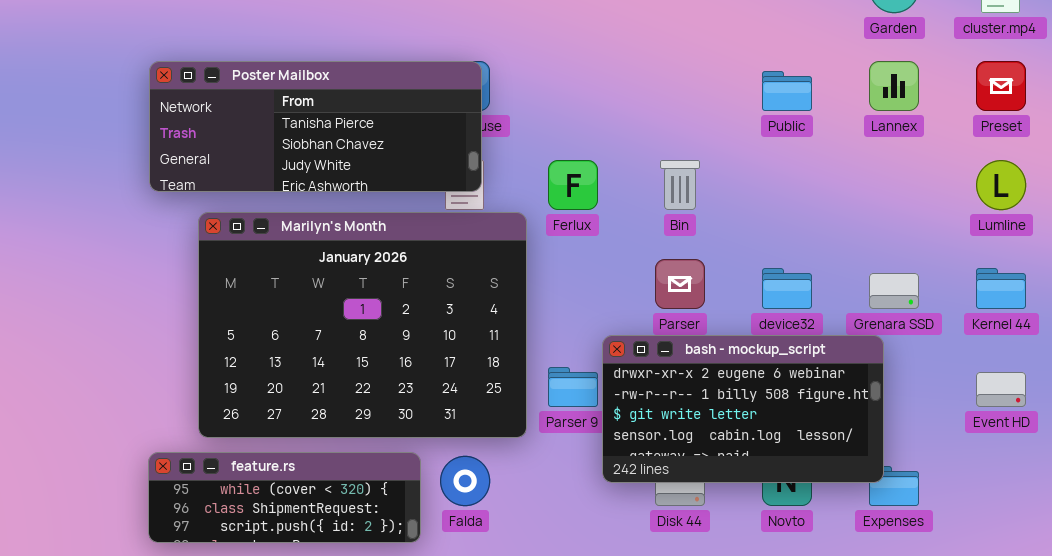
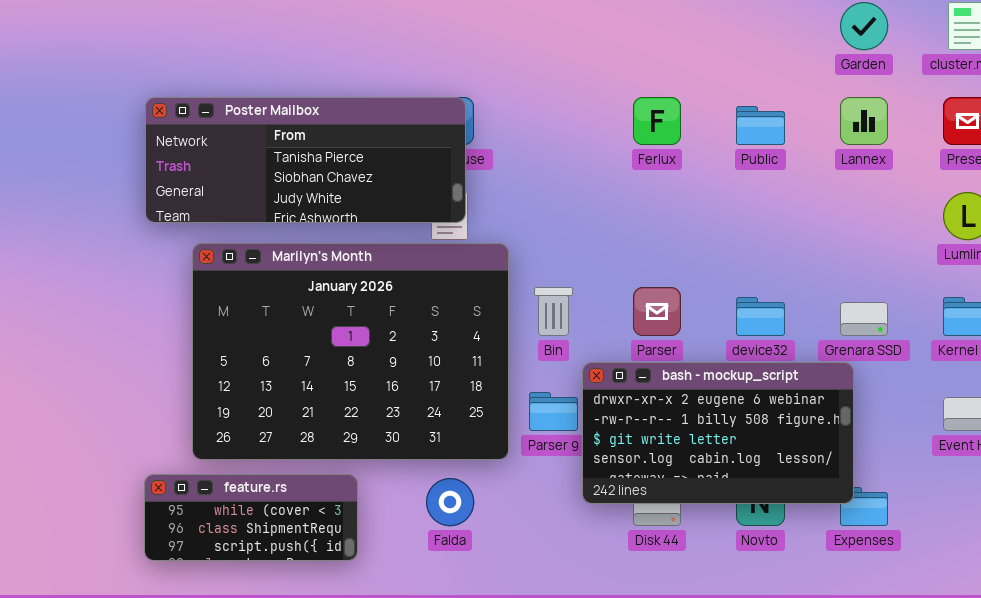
Ferlux: [548,160,598,210] -> [633,97,681,145], moved
Bin: [660,160,700,210] -> [534,287,573,336], moved
feature.rs: [148,452,421,543] -> [144,474,358,561], resized

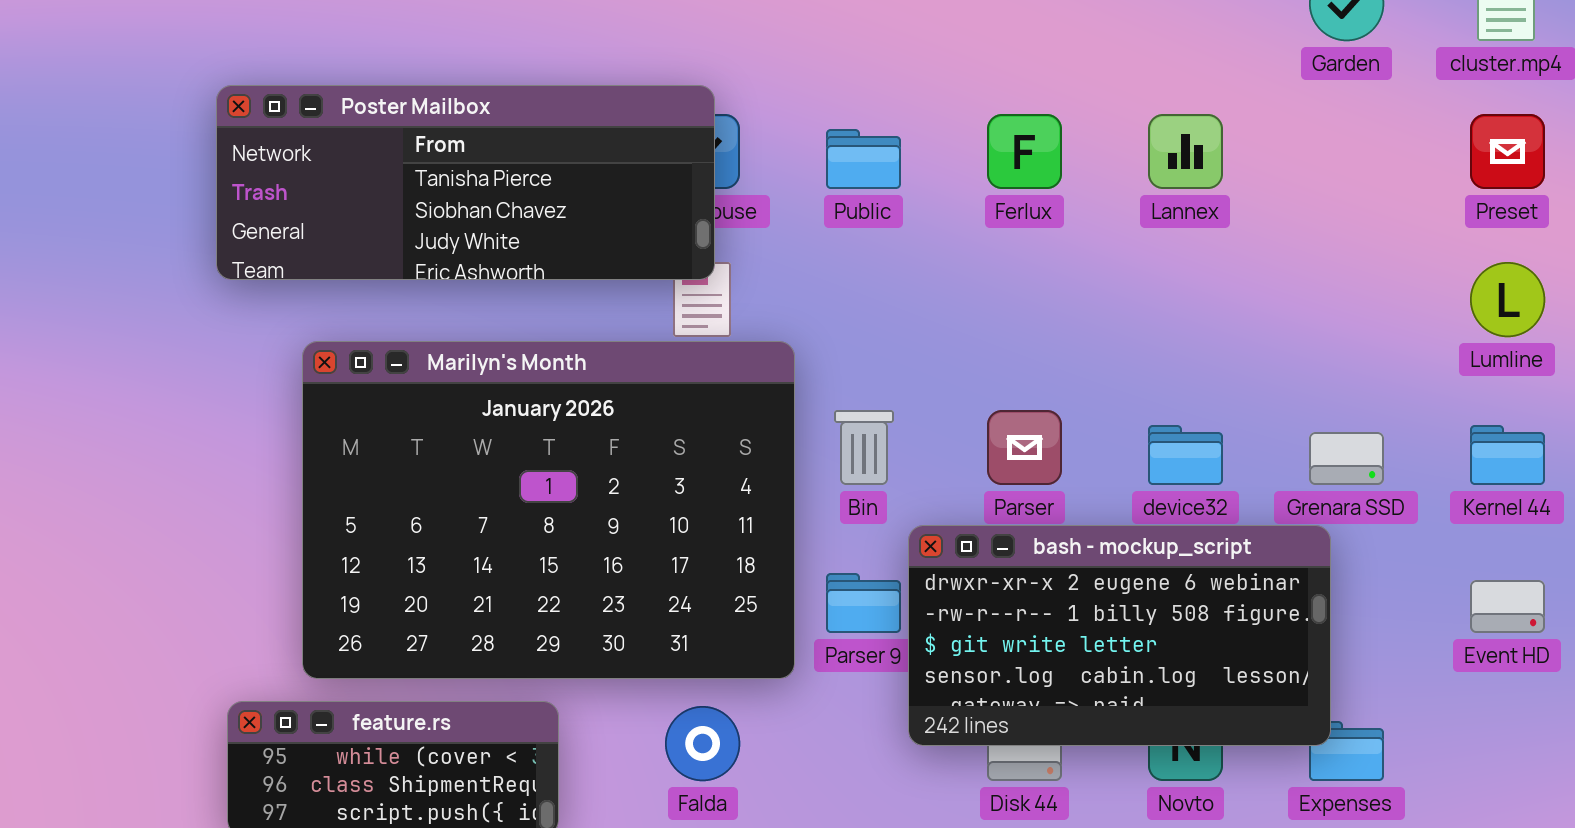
Poster Mailbox: [145,97,466,223] -> [216,85,715,280], moved
Lannex: [840,97,888,145] -> [1148,114,1223,189], moved
Public: [736,106,785,145] -> [826,129,901,189], moved

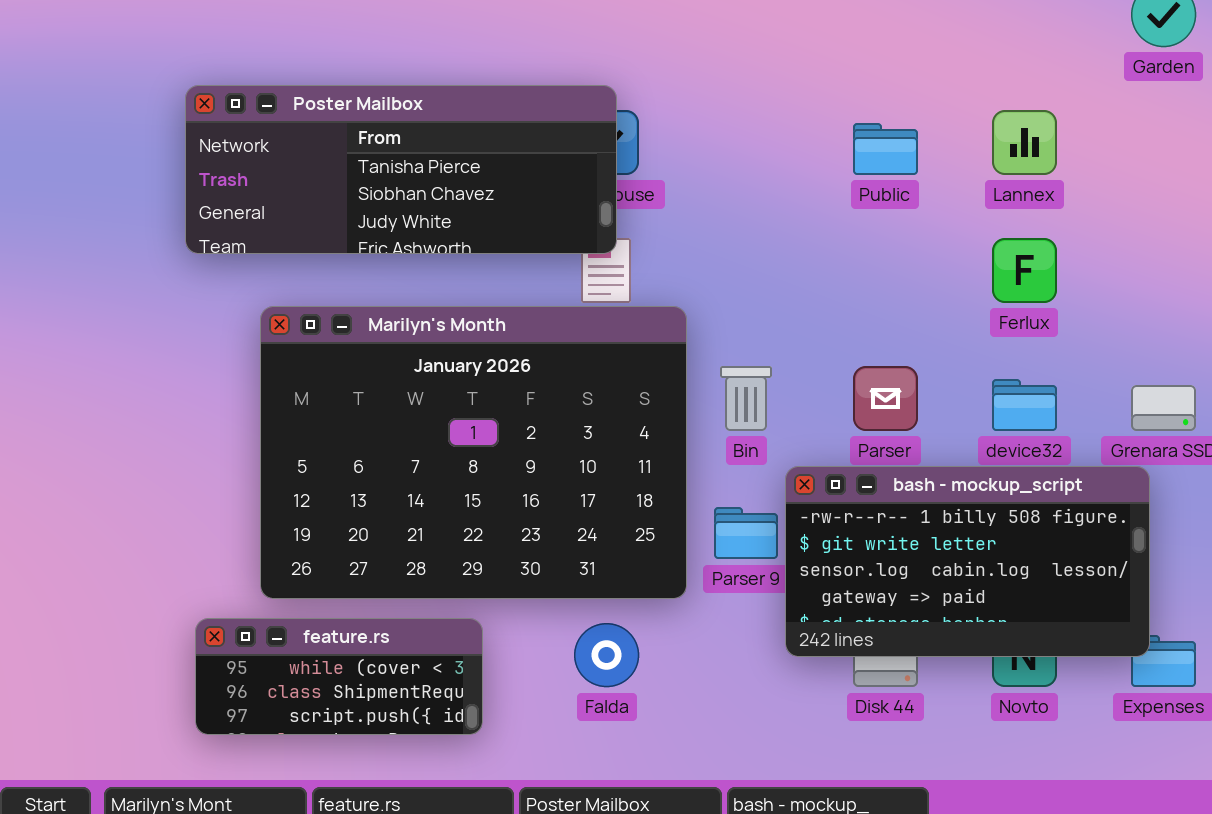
Ferlux: [987,114,1062,189] -> [992,238,1057,303], moved
Public: [826,129,901,189] -> [853,123,918,175], moved
bash - mockup_script: [908,525,1331,746] -> [785,466,1150,657], scrolled down 1 row

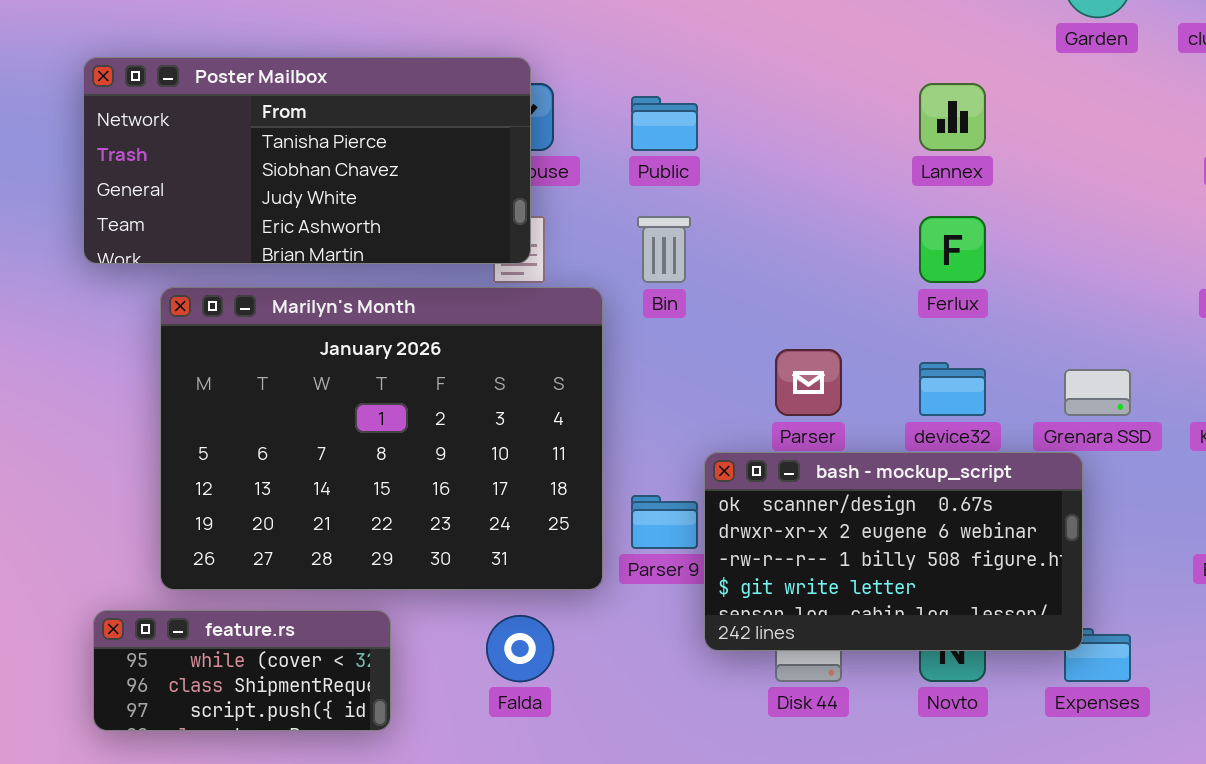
Poster Mailbox: [185,85,617,254] -> [83,57,531,264], resized
Public: [853,123,918,175] -> [631,96,698,151], moved
Bin: [720,366,772,431] -> [637,216,691,283], moved
bash - mockup_script: [785,466,1150,657] -> [704,452,1083,651], scrolled up 2 rows

